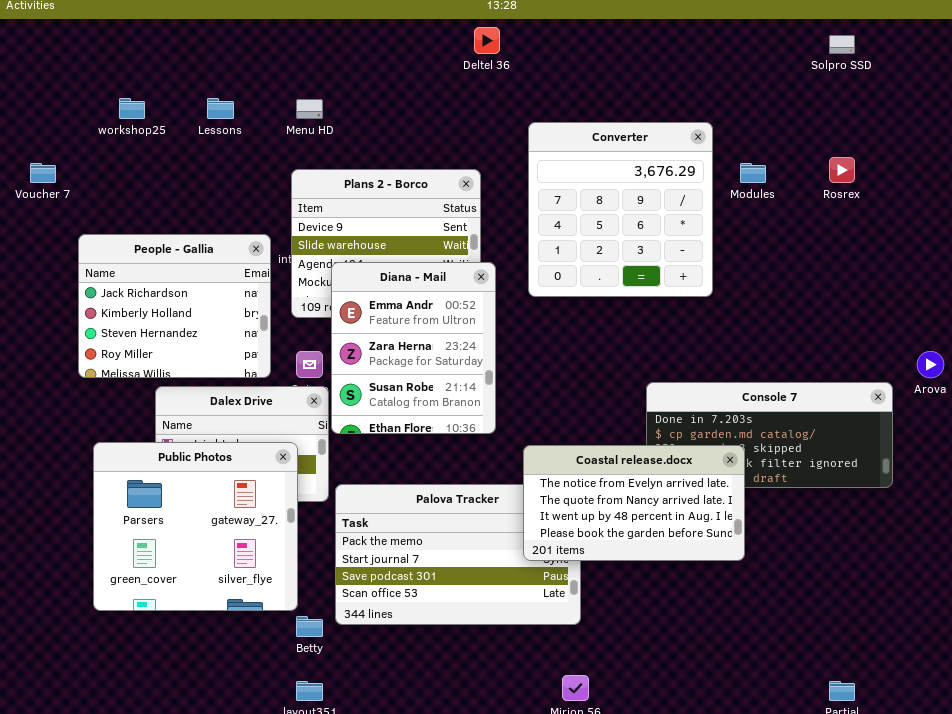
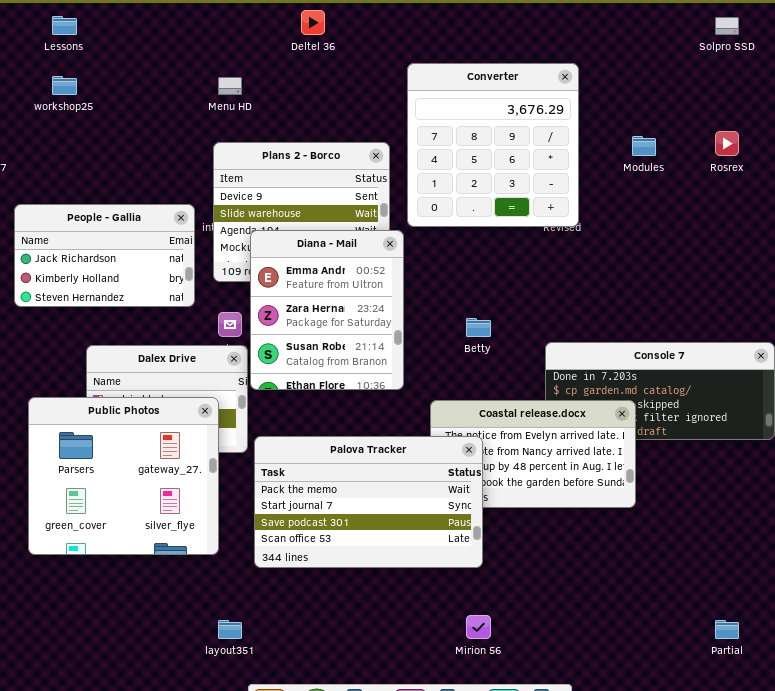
Deltel 36: [474,27,500,54] -> [301,10,325,35], moved
Lessons: [207,98,234,119] -> [52,16,77,35], moved
Converter: [528,122,713,297] -> [407,63,579,227], moved
People - Gallia: [78,234,271,378] -> [14,204,195,307], resized
Palova Tracker: [335,484,581,625] -> [254,436,483,568], raised
Betty: [296,616,323,637] -> [466,318,491,337], moved

